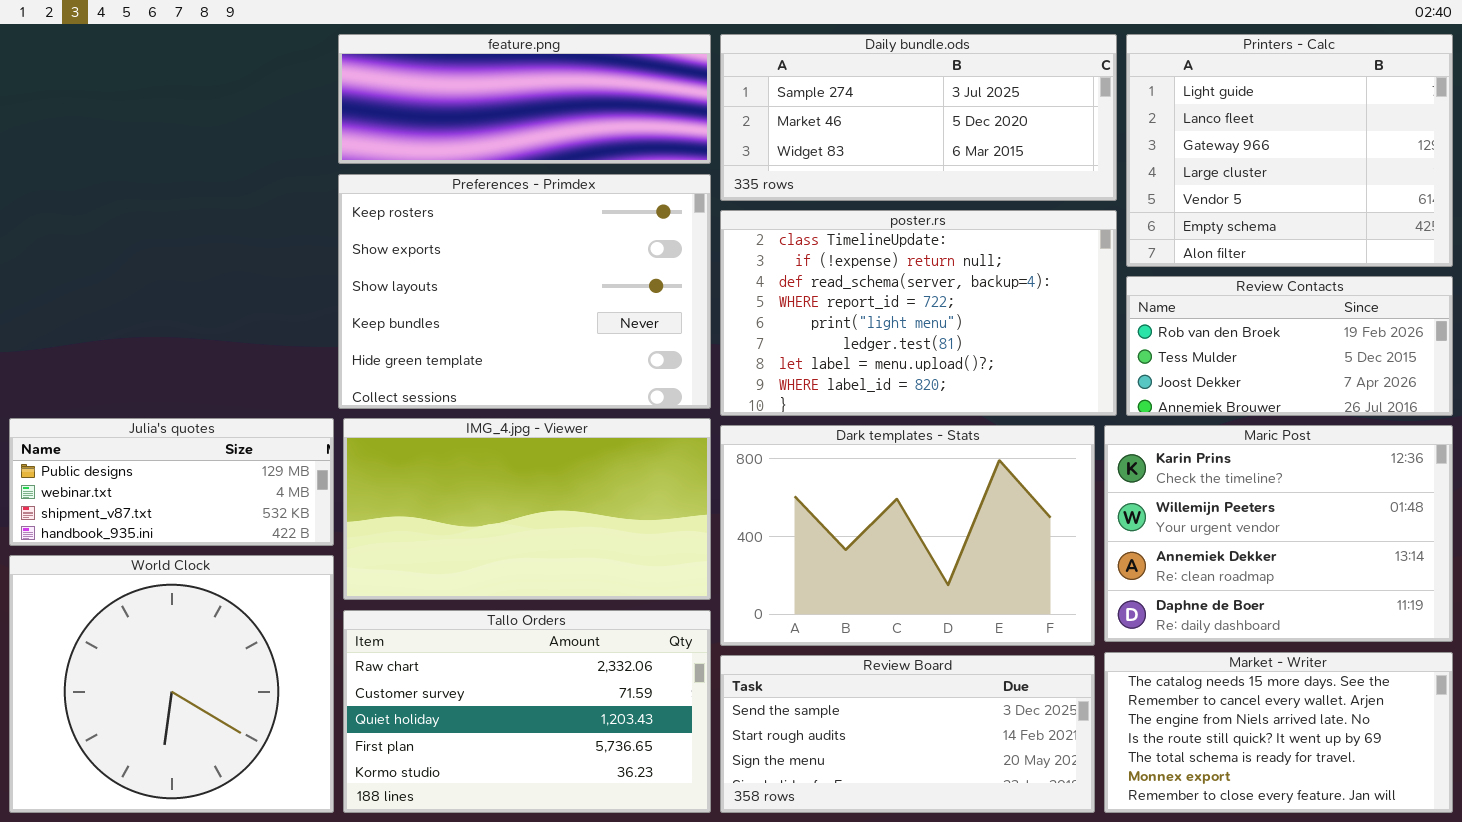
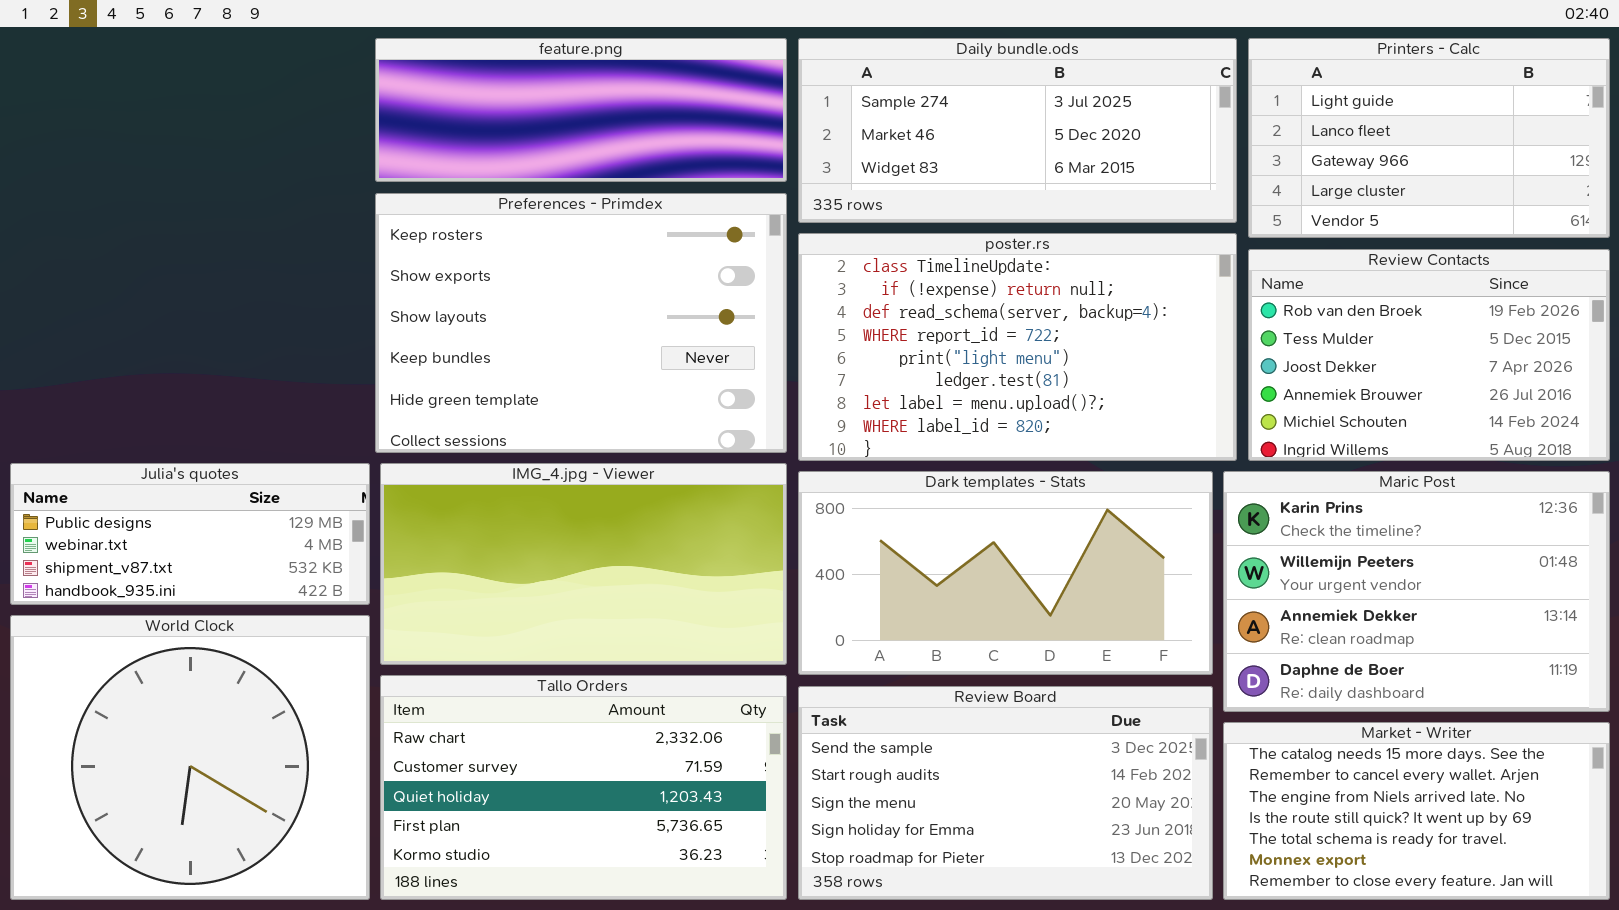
Printers - Calc: [1126,34,1453,267] -> [1248,38,1610,238], resized
Review Contacts: [1126,276,1453,416] -> [1248,249,1610,461], resized
Dark templates - Stats: [720,425,1095,646] -> [798,471,1213,675], resized
Review Board: [720,655,1095,813] -> [798,686,1213,900], resized

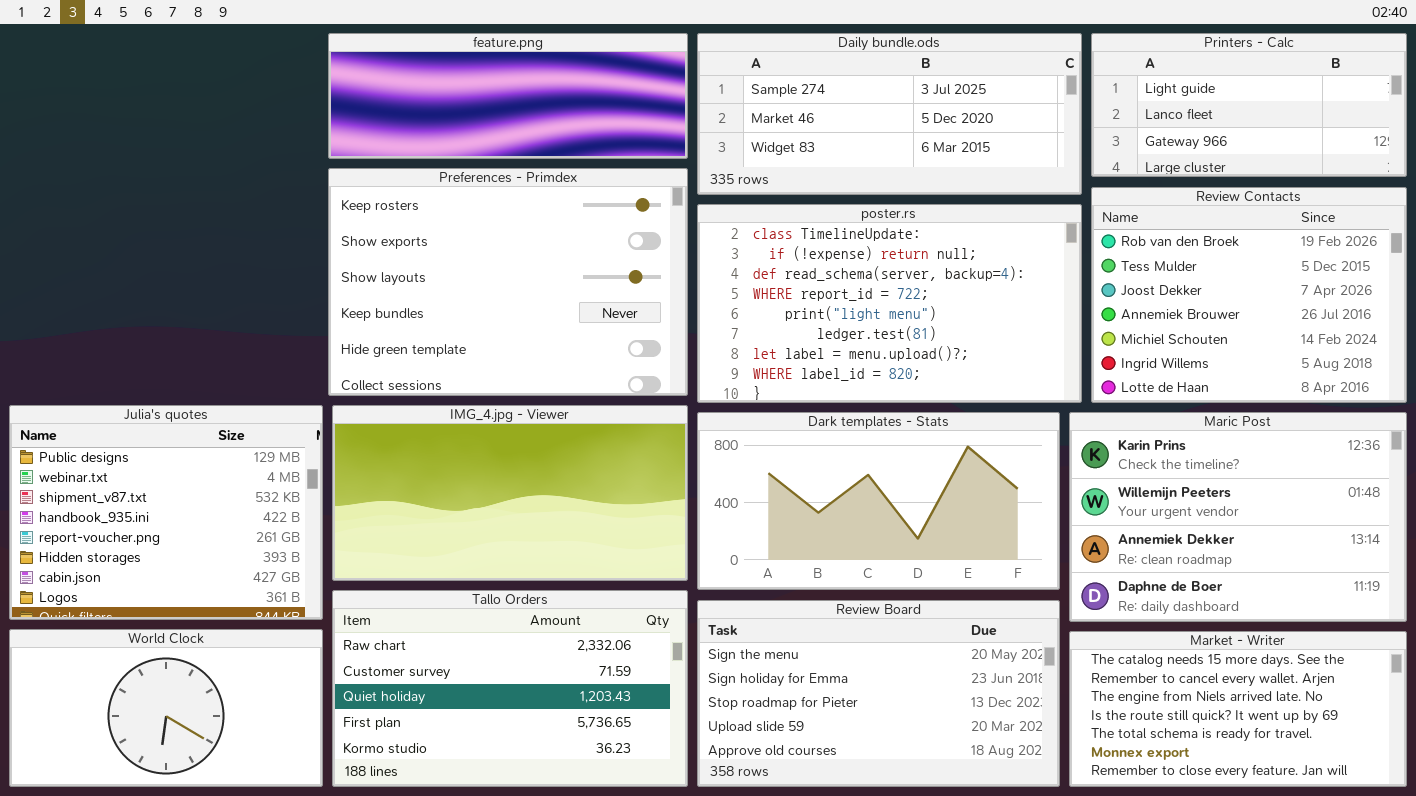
Printers - Calc: [1248,38,1610,238] -> [1091,33,1407,177], resized
Review Contacts: [1248,249,1610,461] -> [1091,187,1407,403], resized
Julia's quotes: [10,463,370,605] -> [9,405,323,620], resized
World Clock: [10,615,370,900] -> [9,629,323,787], resized
Review Board: [798,686,1213,900] -> [697,600,1060,787], scrolled down 2 rows

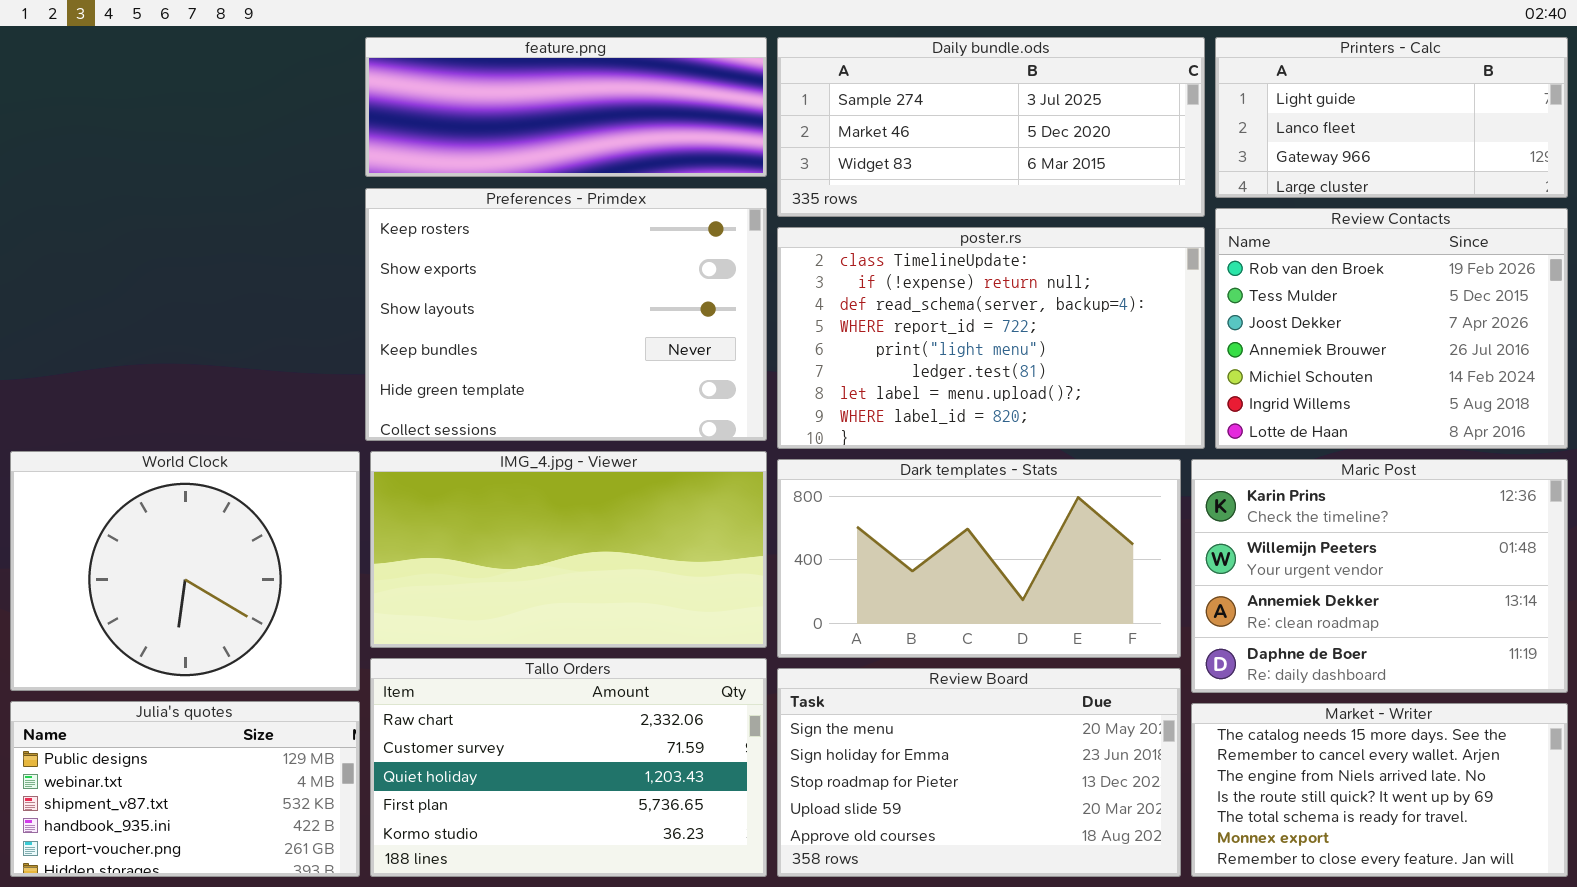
Julia's quotes: [9,405,323,620] -> [10,701,360,877], moved, resized
World Clock: [9,629,323,787] -> [10,451,360,691], moved, resized

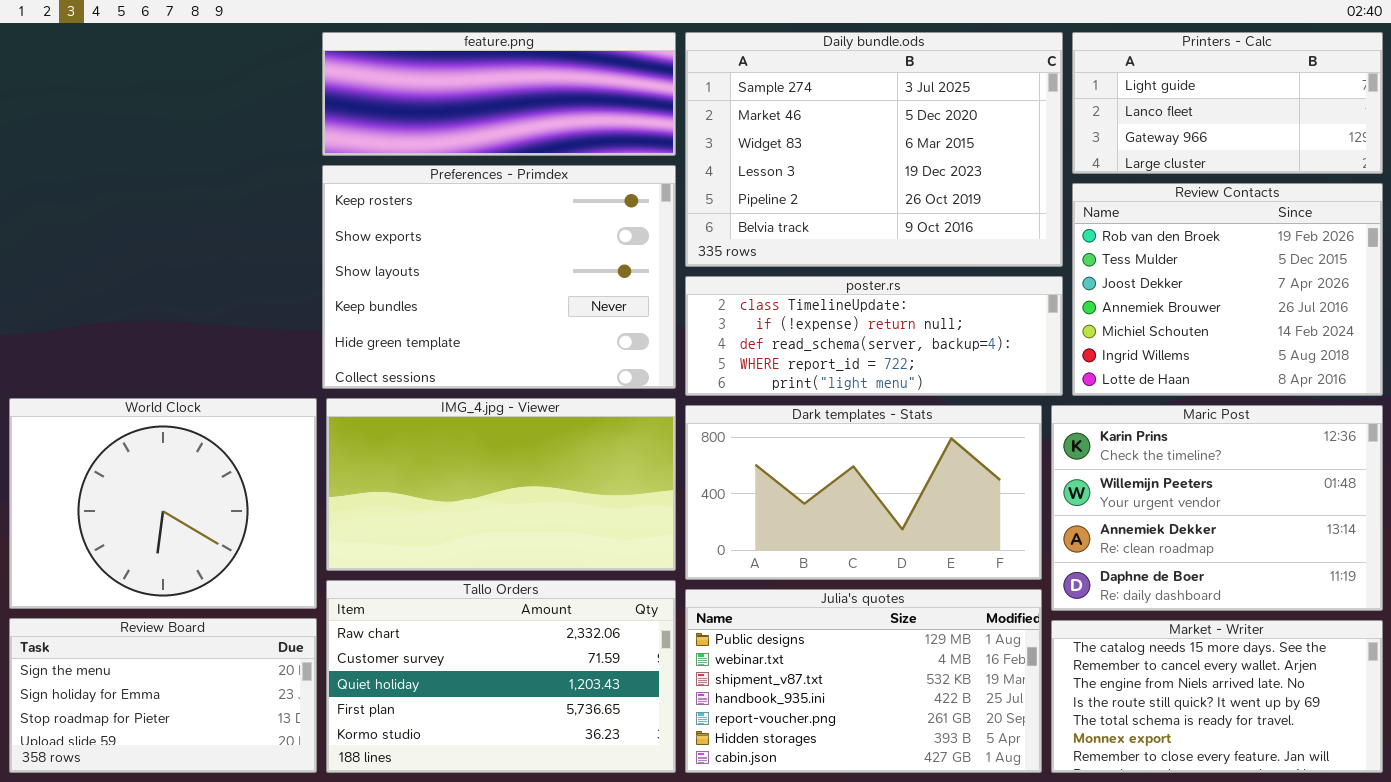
Daily bundle.ods: [777,37,1205,217] -> [685,32,1063,267], resized
poster.rs: [777,227,1205,449] -> [685,276,1063,396], resized
Review Board: [777,668,1181,877] -> [9,618,317,773], moved, resized
Julia's quotes: [10,701,360,877] -> [685,589,1042,773], moved, resized

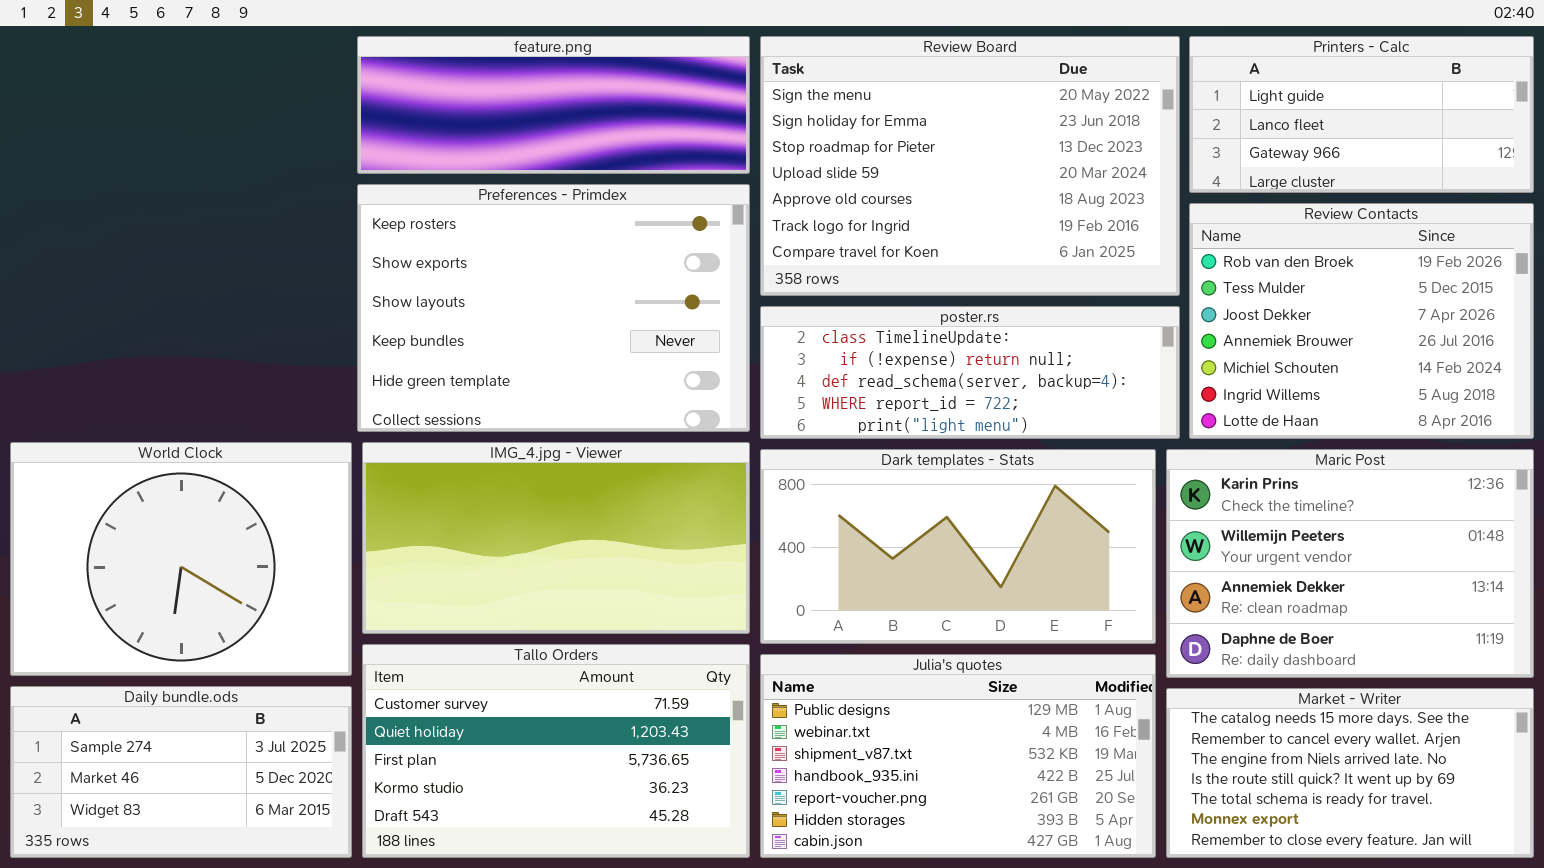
Daily bundle.ods: [685,32,1063,267] -> [10,686,352,858], moved, resized
Tallo Orders: [326,580,676,773] -> [362,644,750,858], scrolled down 1 row
Review Board: [9,618,317,773] -> [760,36,1180,296], moved, resized

